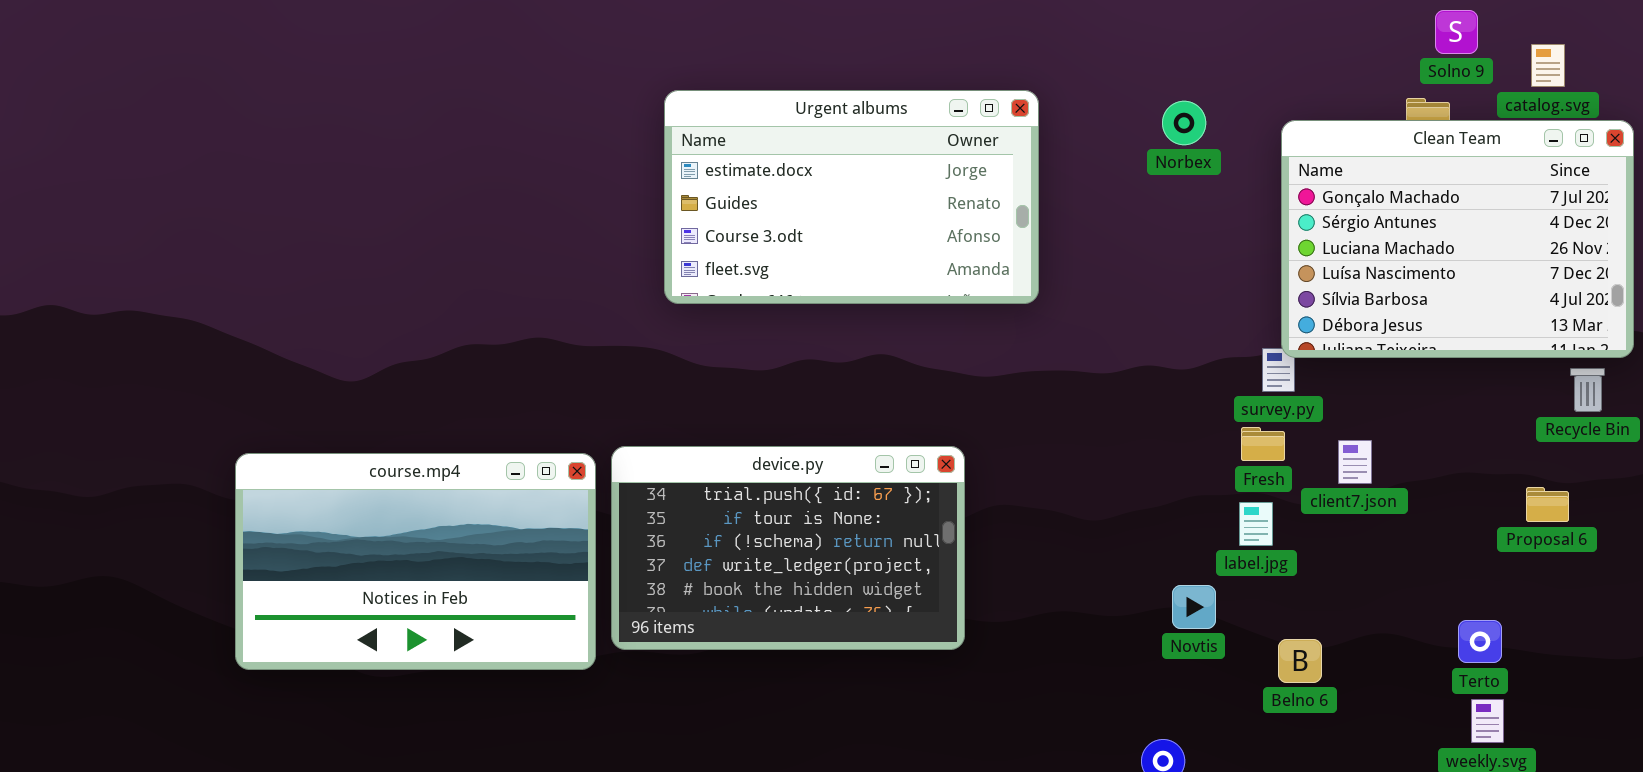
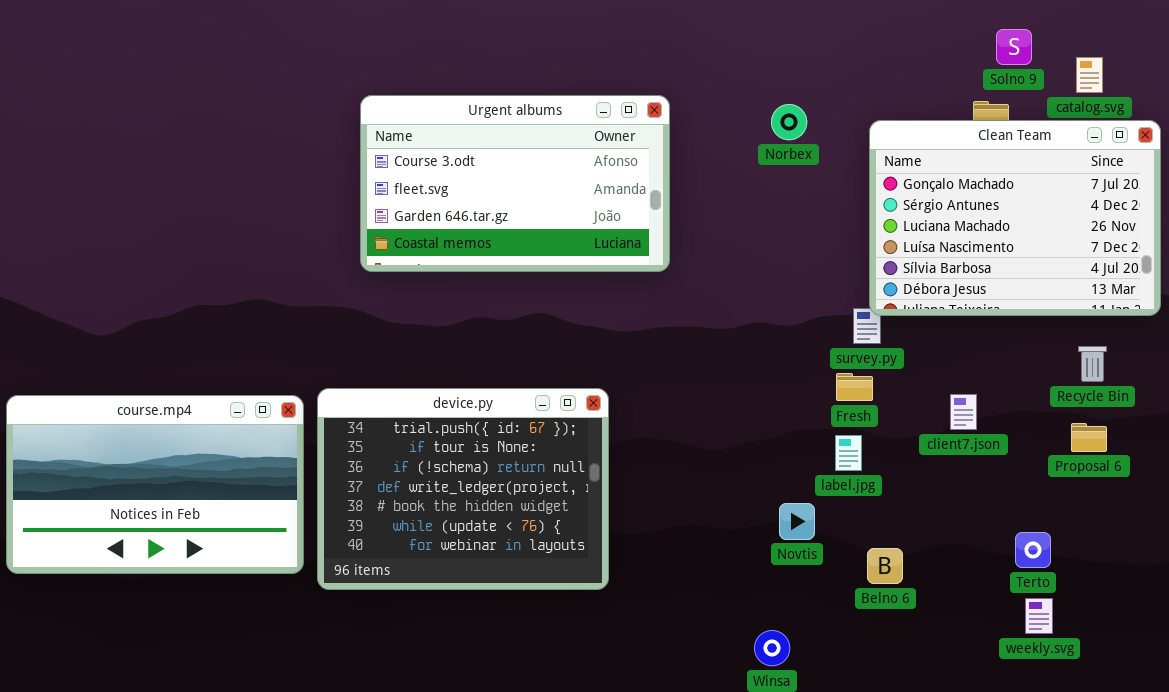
Urgent albums: [664,90,1039,304] -> [360,95,670,272], scrolled down 2 rows
Recycle Bin: [1570,368,1605,412] -> [1078,346,1107,382], moved
client7.json: [1338,440,1372,484] -> [950,394,977,430], moved
device.py: [611,446,965,650] -> [317,388,609,590], resized

